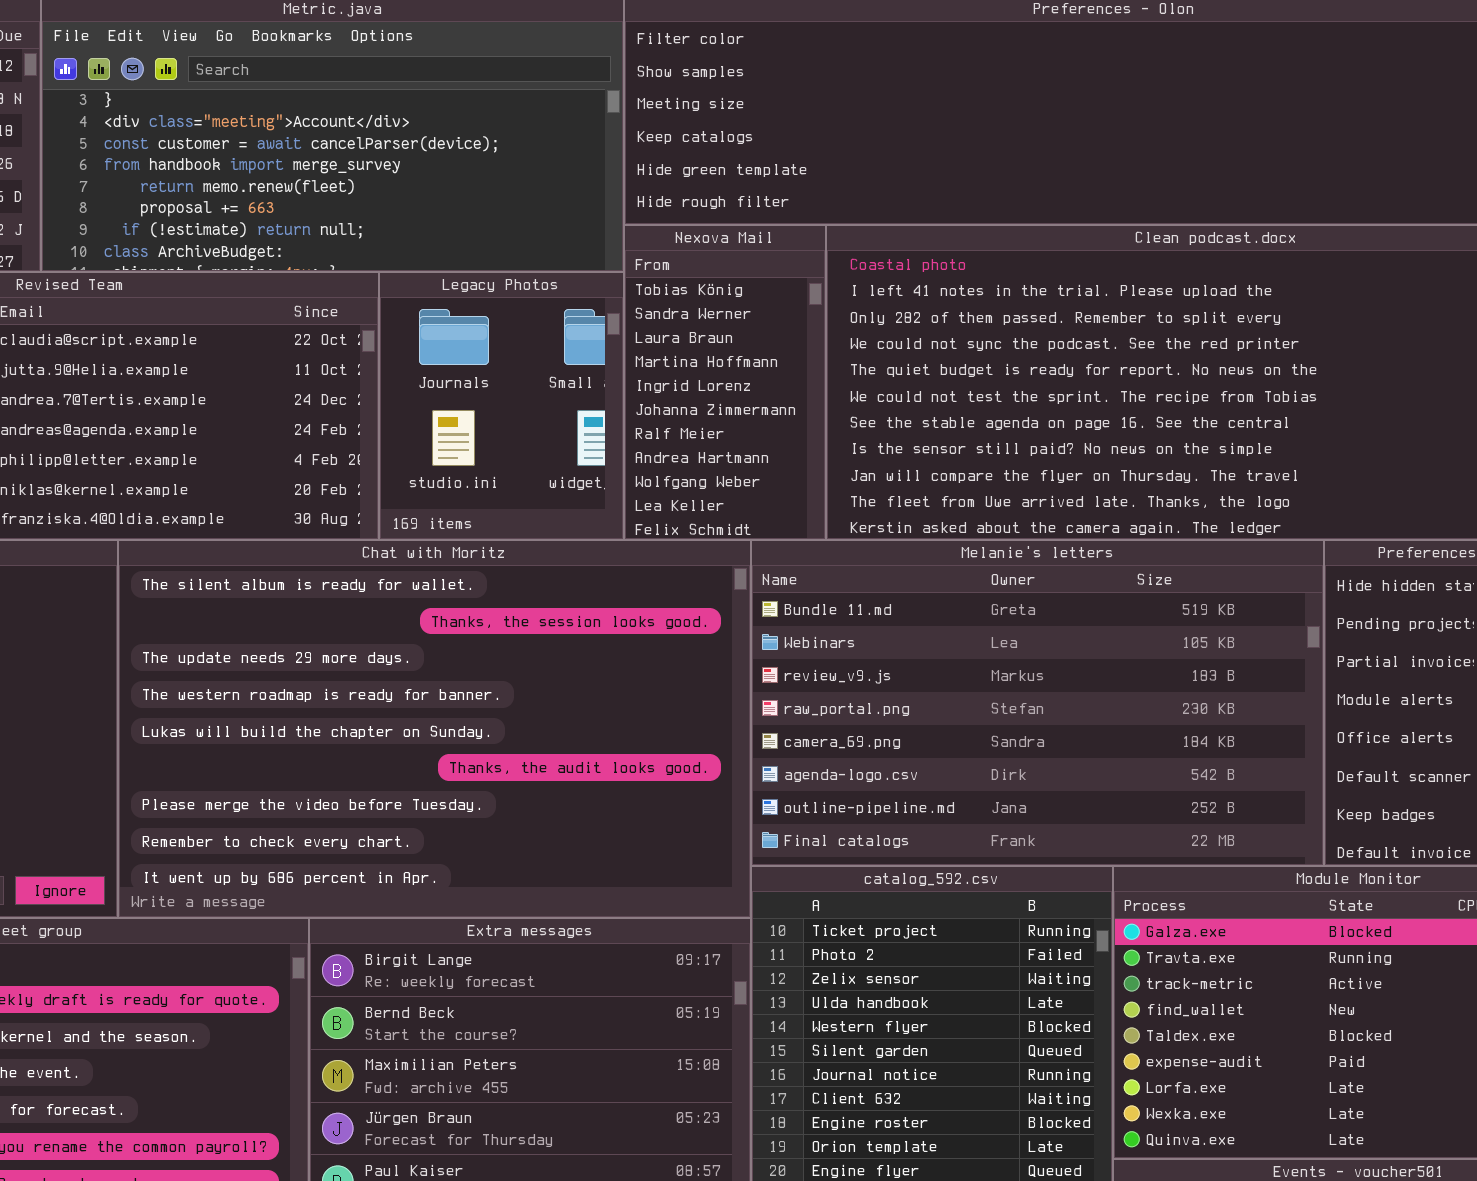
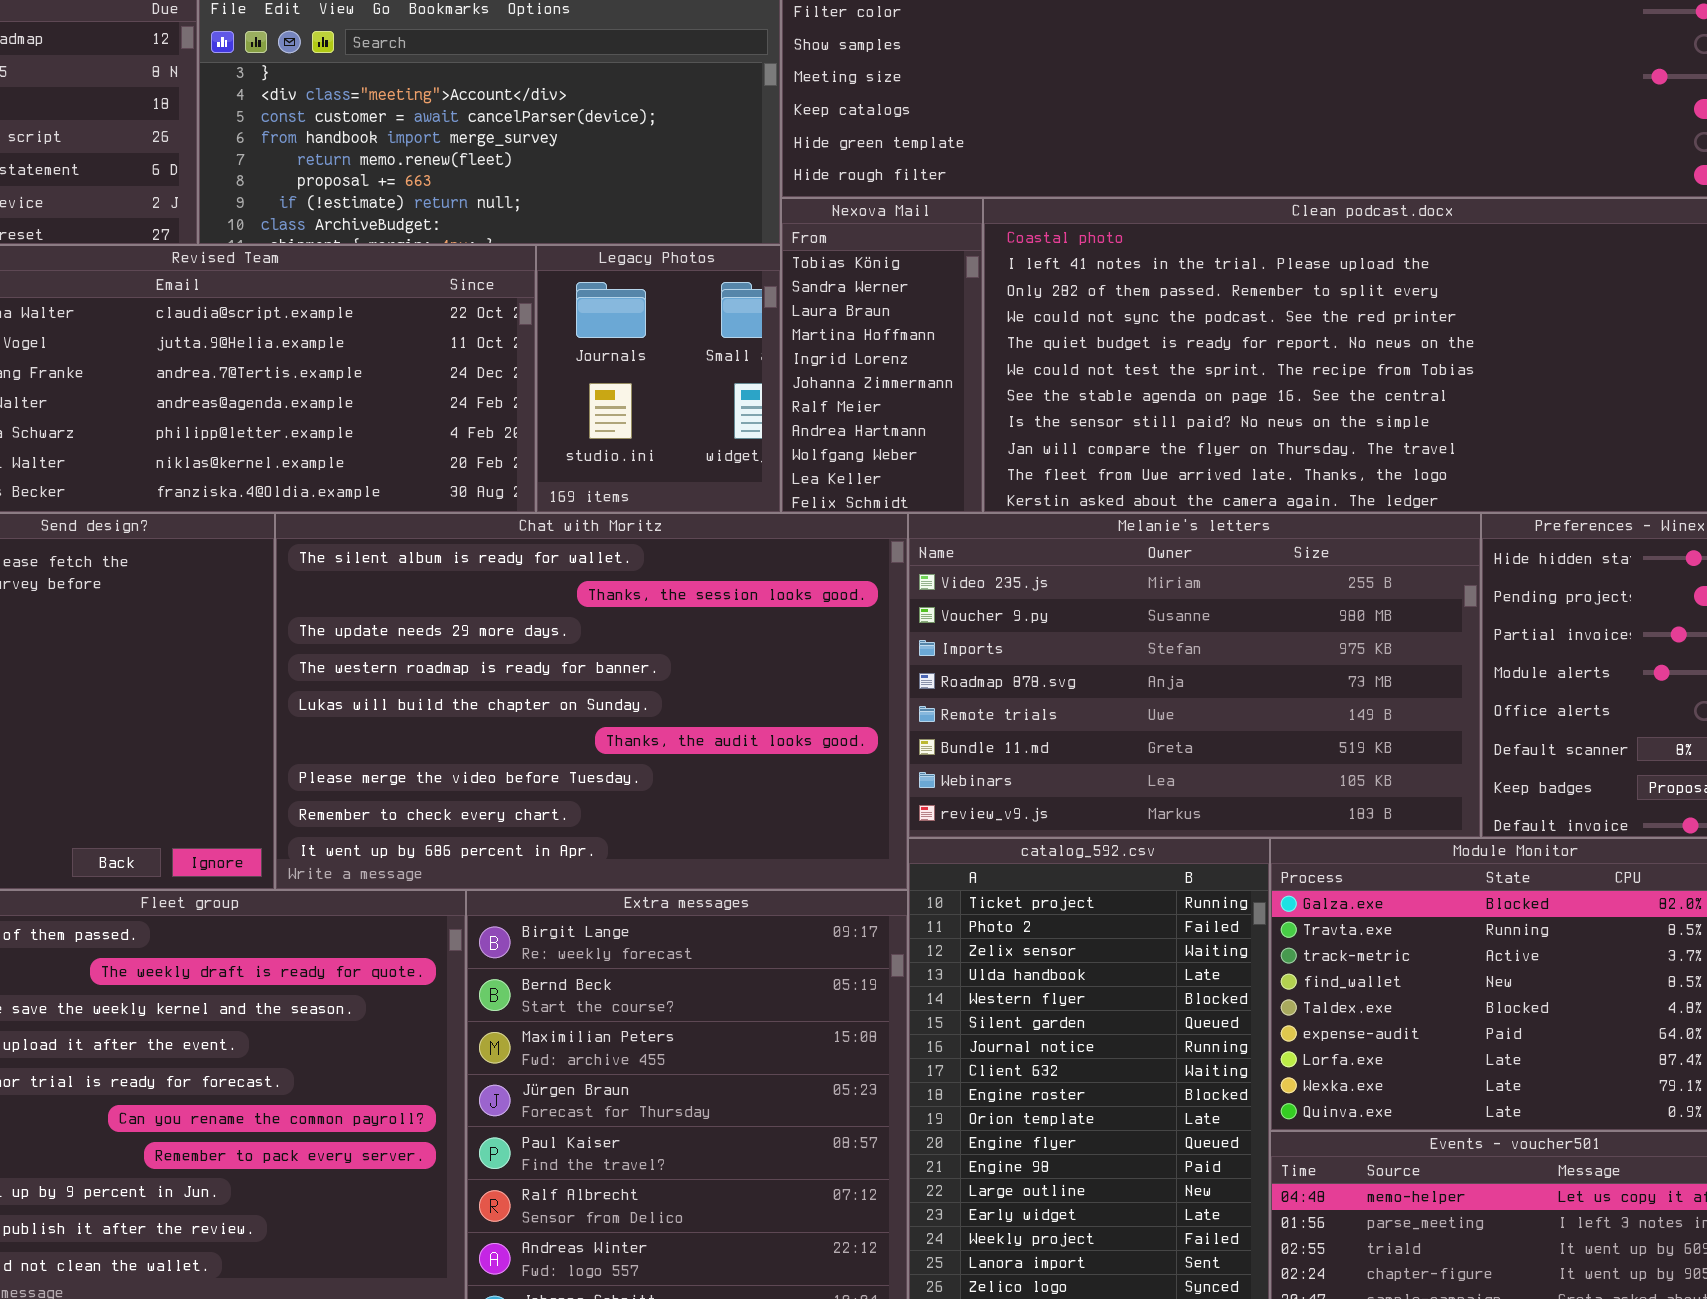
Melanie's letters: [751,540,1324,866] -> [908,513,1481,838], scrolled up 5 rows

